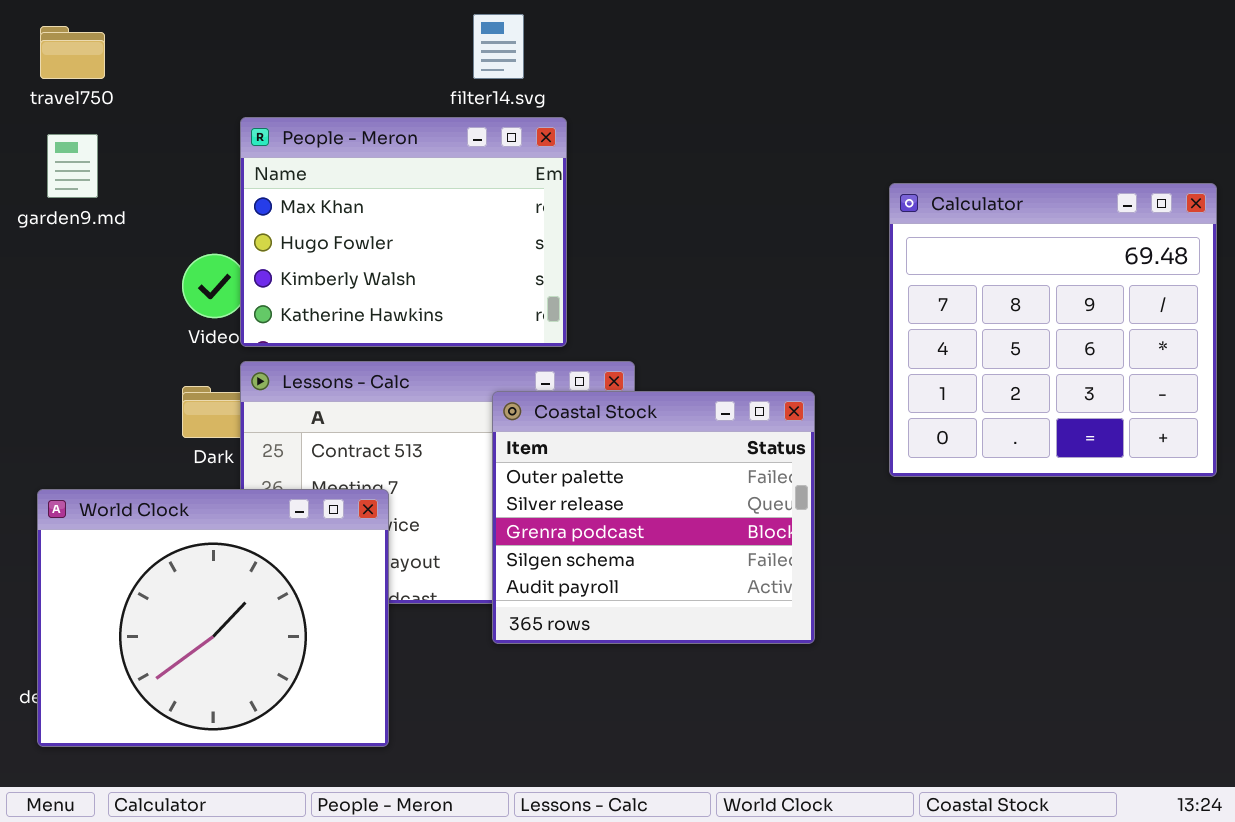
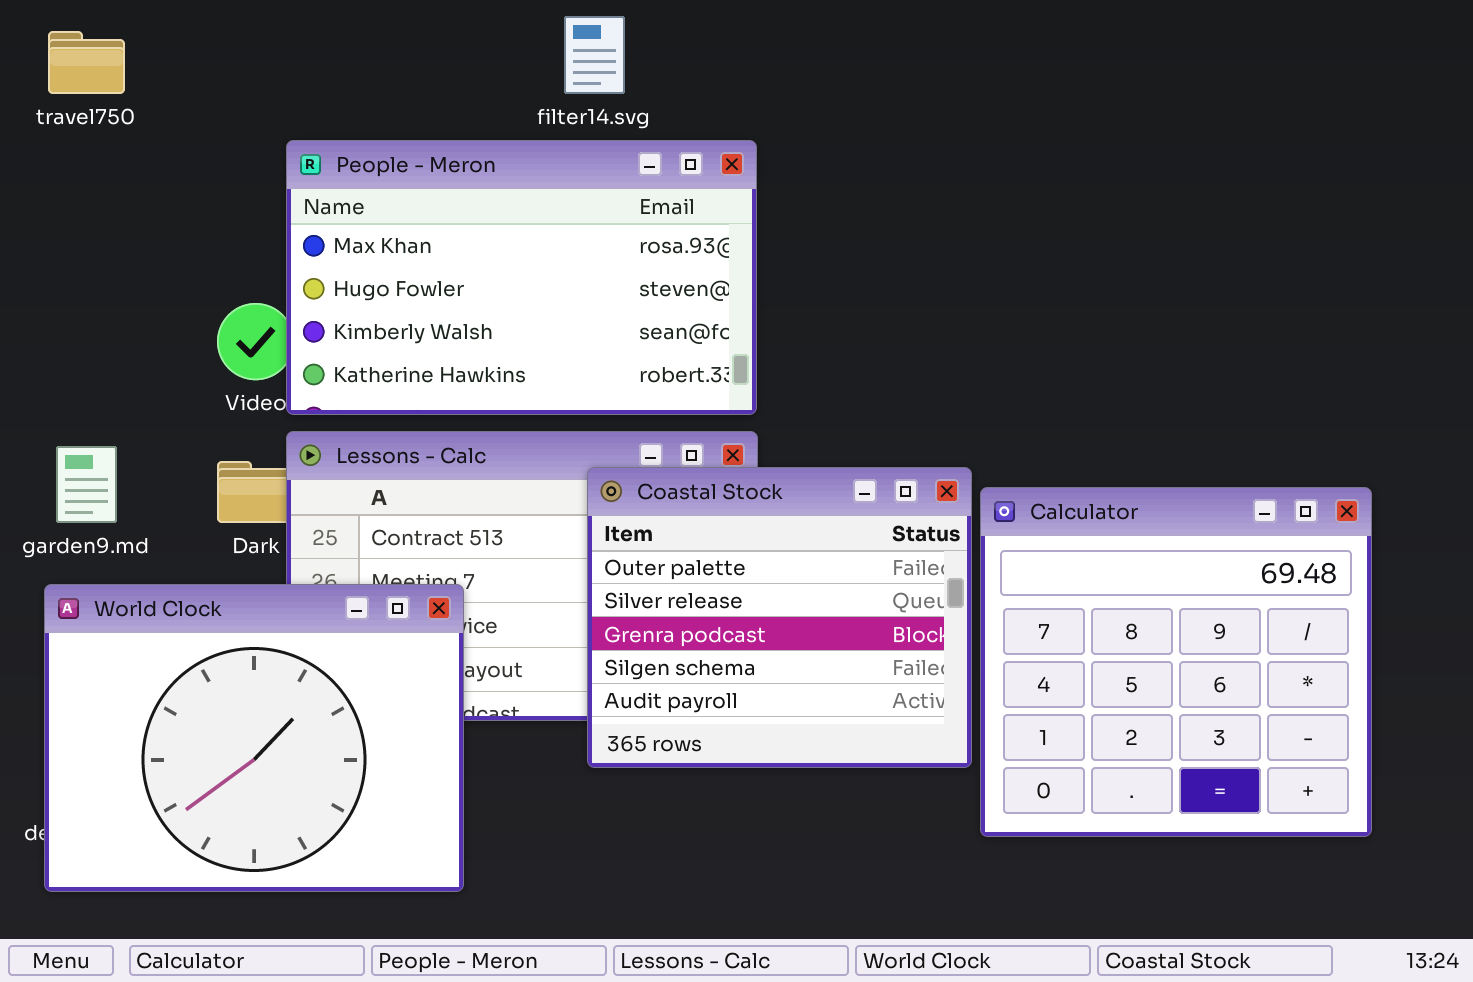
People - Meron: [240,117,567,347] -> [286,140,757,415], resized
garden9.md: [47,134,98,198] -> [56,446,117,523], moved
Calculator: [889,183,1217,477] -> [980,487,1372,837], moved

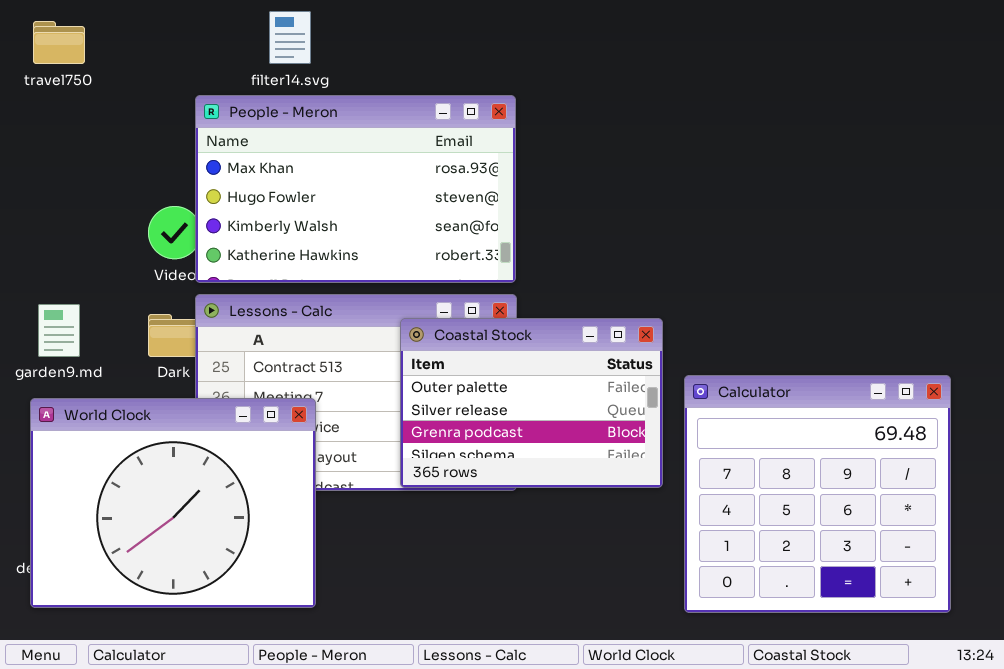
filter14.svg: [564,16,625,94] -> [269,11,311,64], moved
Coastal Stock: [587,467,972,768] -> [400,318,663,488], resized
Calculator: [980,487,1372,837] -> [684,375,951,613], moved

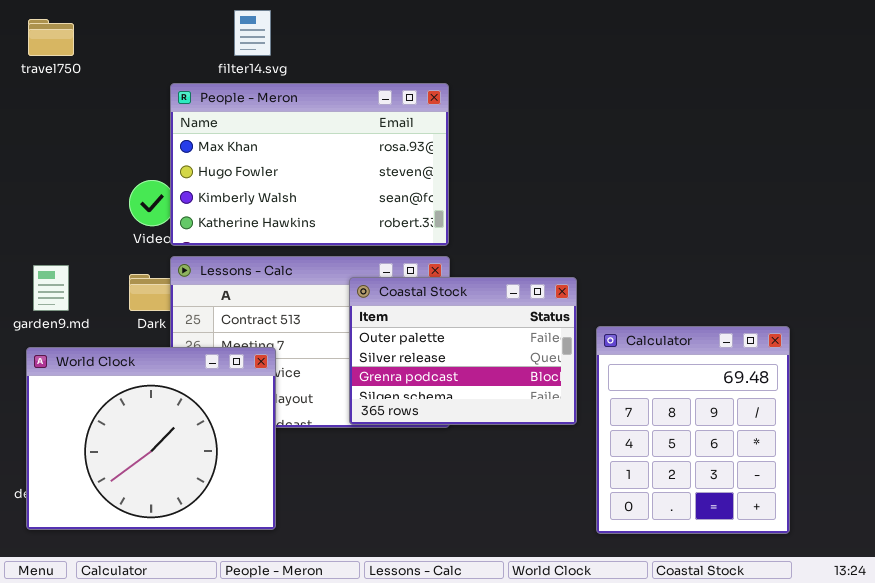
Calculator: [684,375,951,613] -> [596,326,790,534], resized

